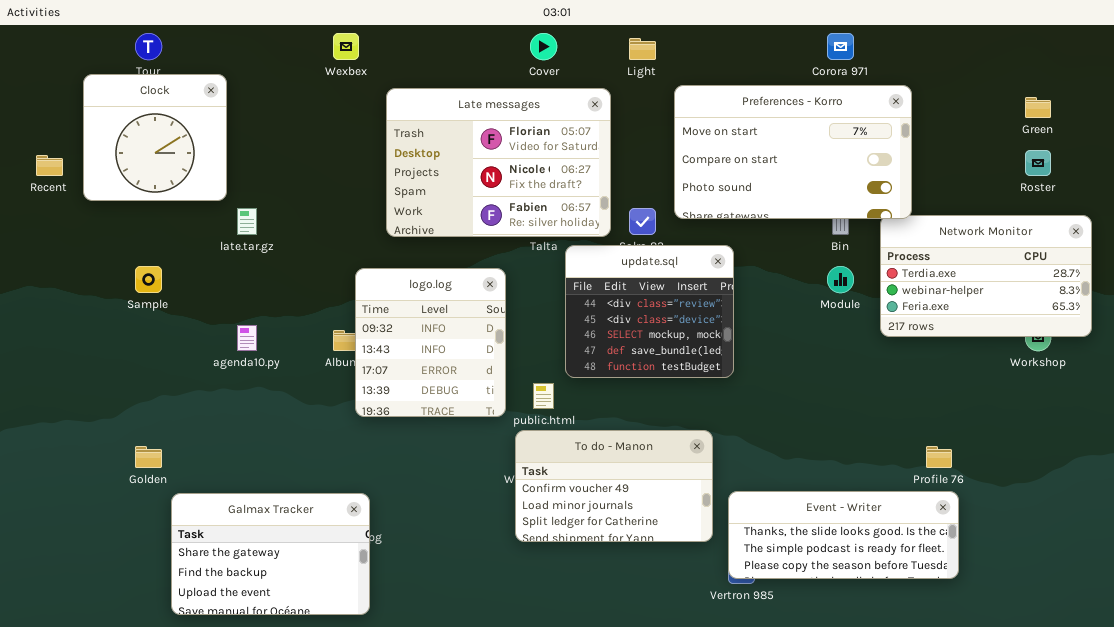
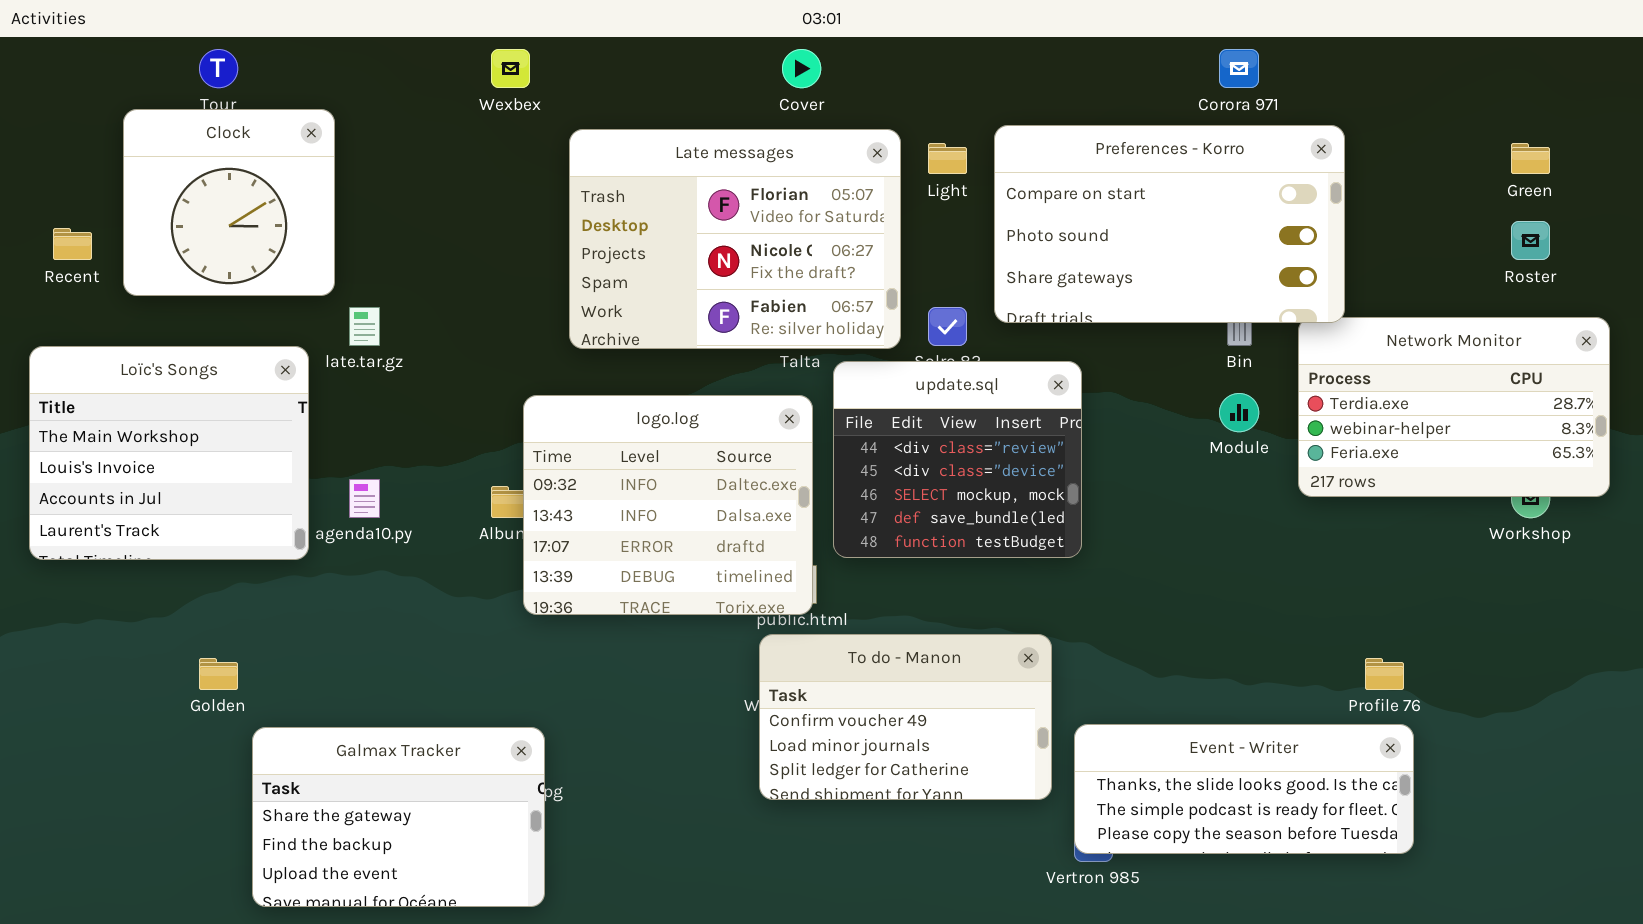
Light: [629,38,656,60] -> [928,143,967,174], moved
Preferences - Korro: [674,85,912,219] -> [994,125,1345,323], scrolled down 1 row
Loïc's Songs: none -> [29,346,309,560], opened
logo.log: [355,268,506,417] -> [523,395,813,615], resized

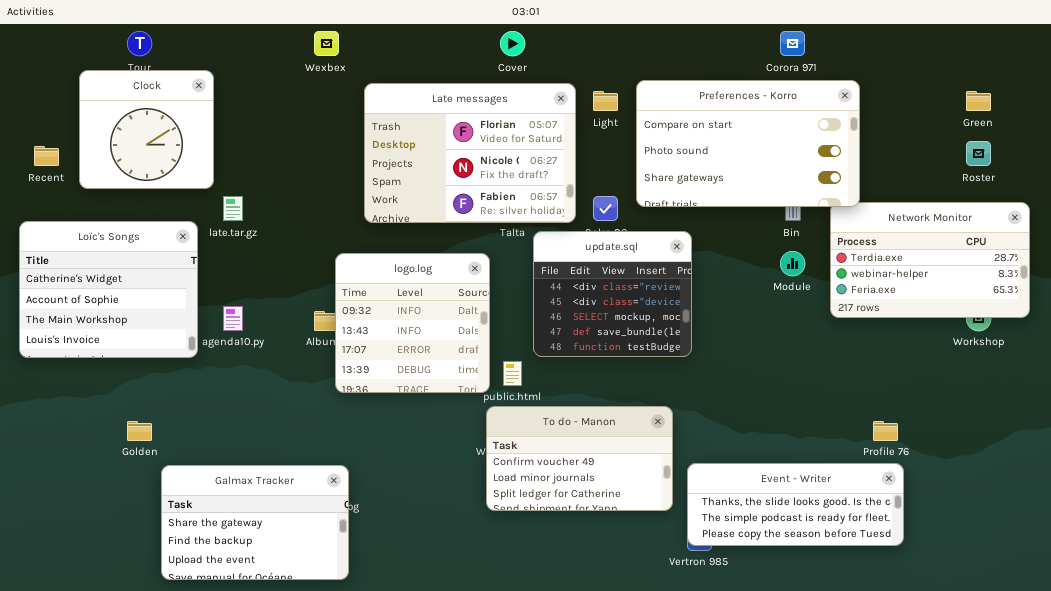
Loïc's Songs: [29,346,309,560] -> [19,221,198,358], scrolled up 2 rows
logo.log: [523,395,813,615] -> [335,253,490,393], resized

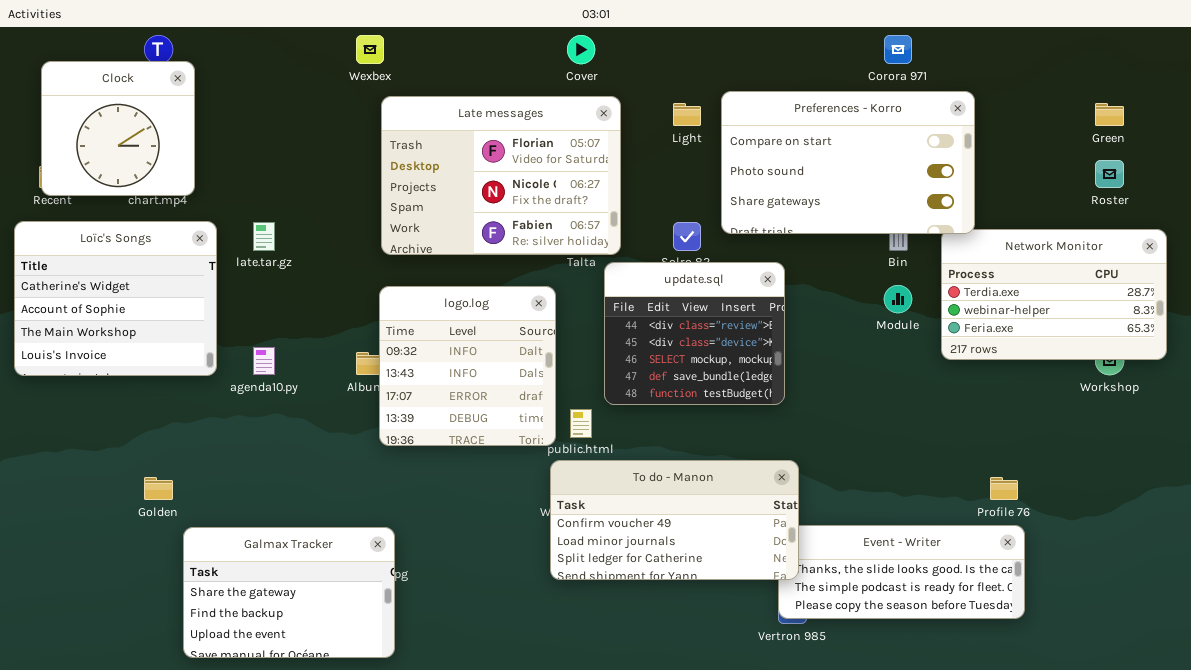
Clock: [79,70,214,189] -> [41,61,195,196], moved
Late messages: [364,83,576,223] -> [381,96,621,255], moved
Loïc's Songs: [19,221,198,358] -> [14,221,217,376], moved
To do - Manon: [486,406,673,511] -> [550,460,799,580], resized

